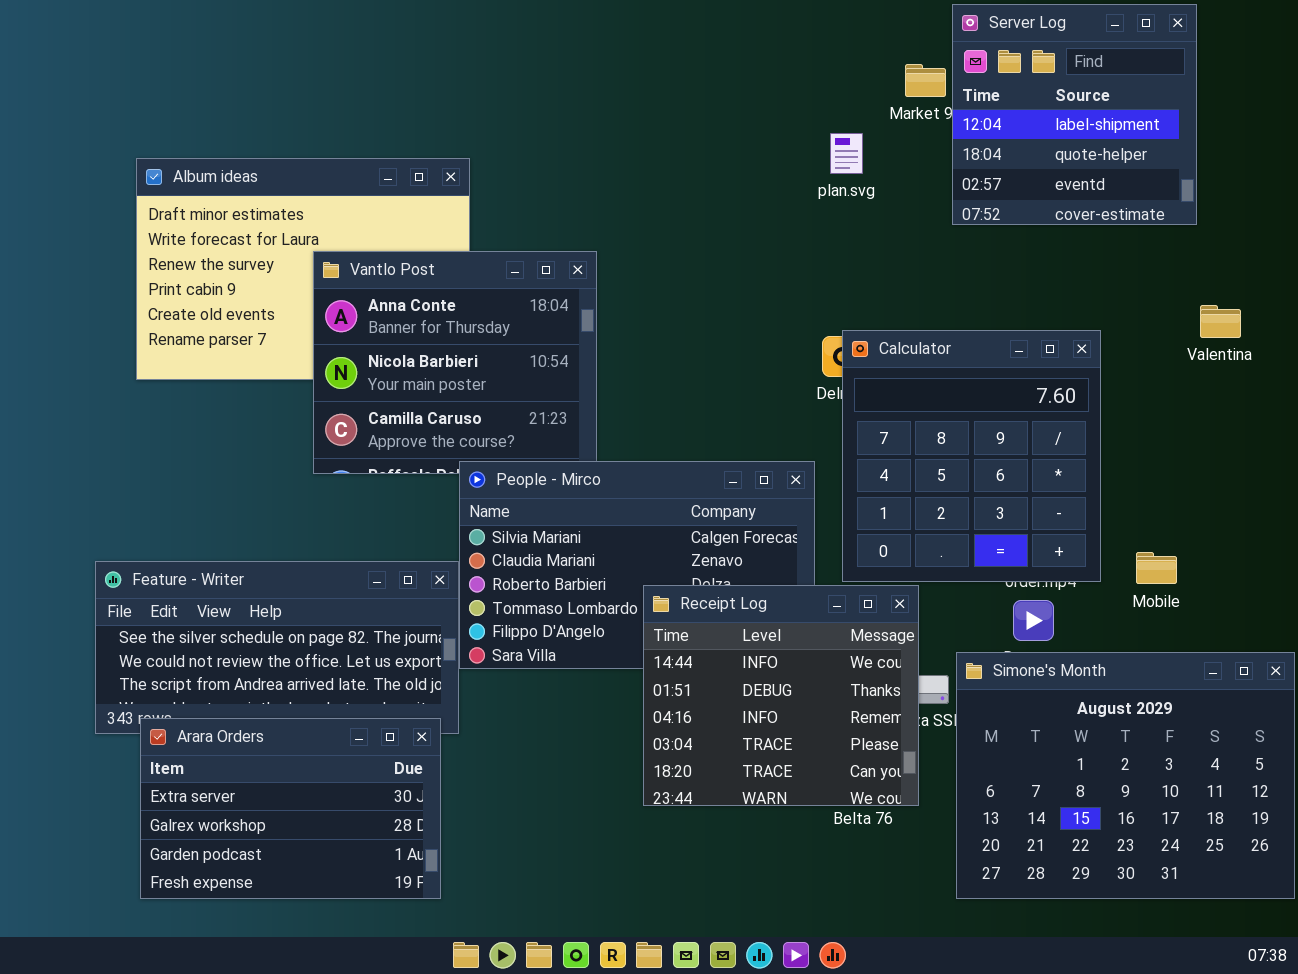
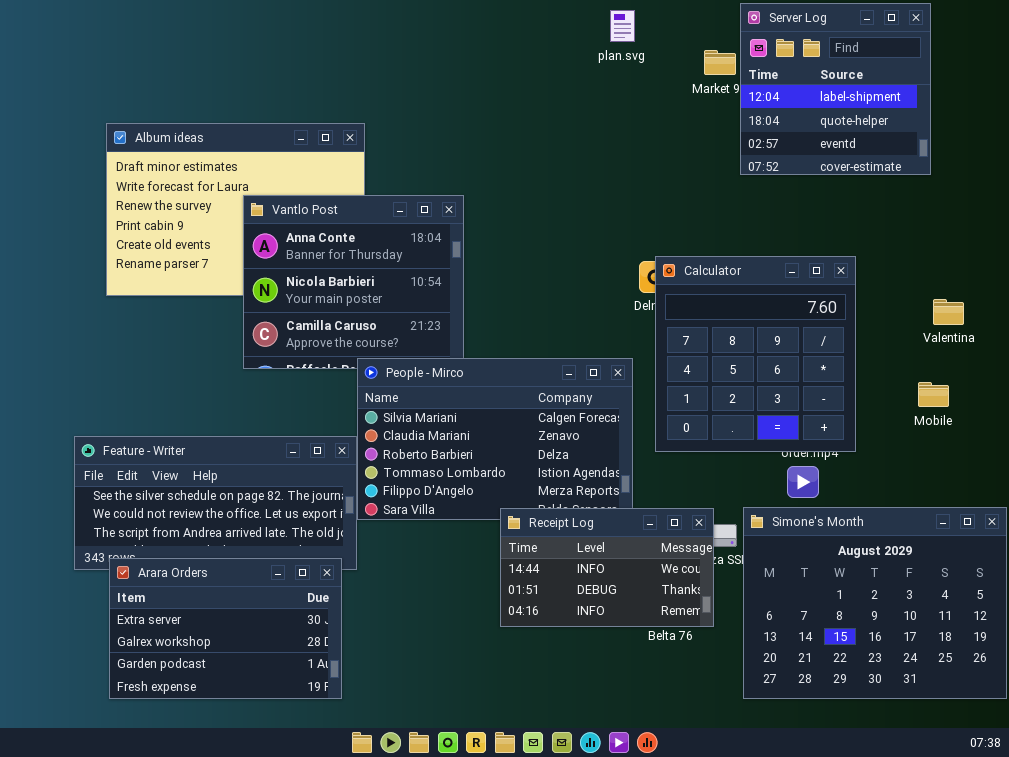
plan.svg: [830,133,863,174] -> [610,10,635,42], moved
Valentina: [1200,305,1241,338] -> [933,299,964,325], moved
Mobile: [1136,552,1177,584] -> [918,382,949,407], moved
Receipt Log: [643,585,919,806] -> [500,508,714,627], resized

